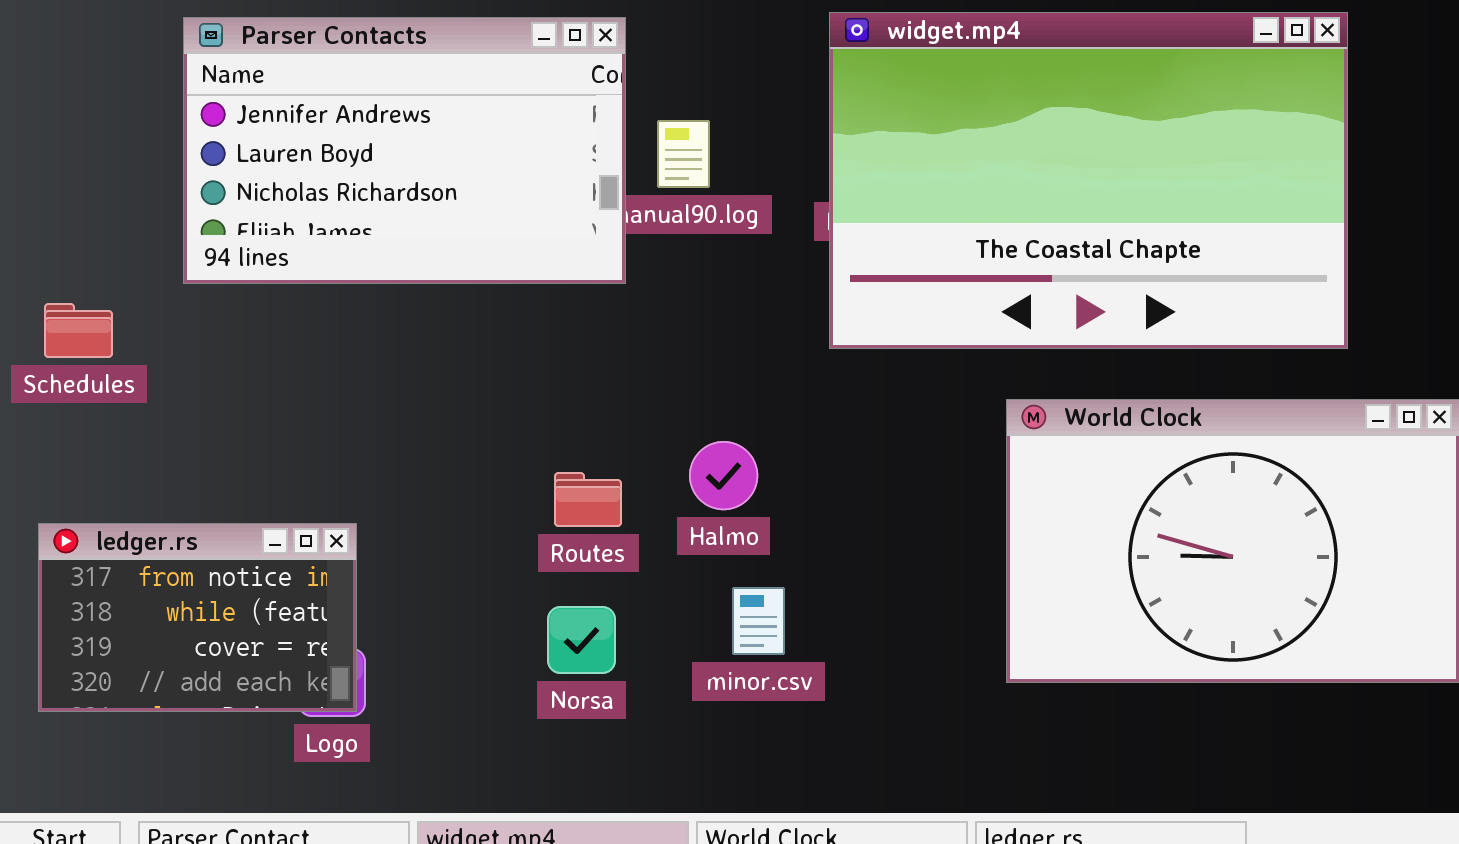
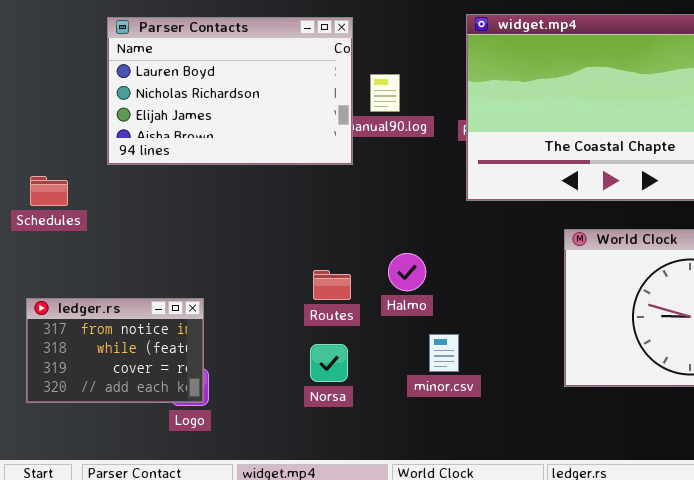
Parser Contacts: [183,17,626,284] -> [107,17,353,165], scrolled down 1 row
minor.csv: [732,587,785,655] -> [429,334,459,372], moved

